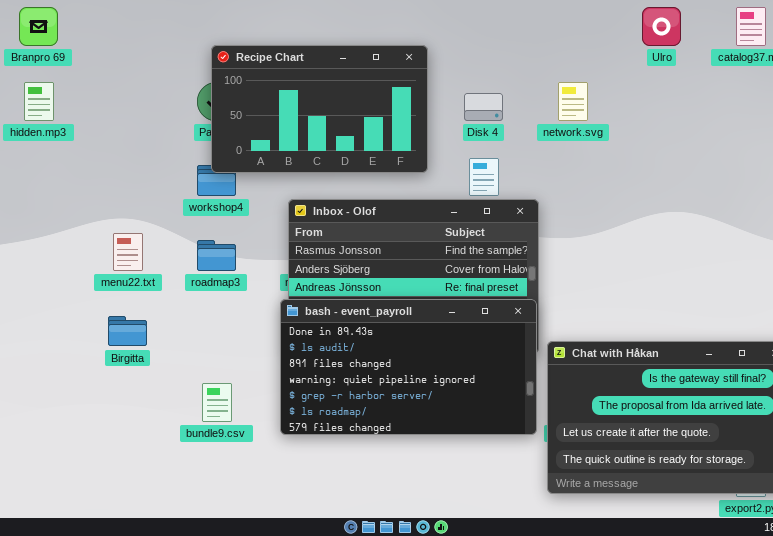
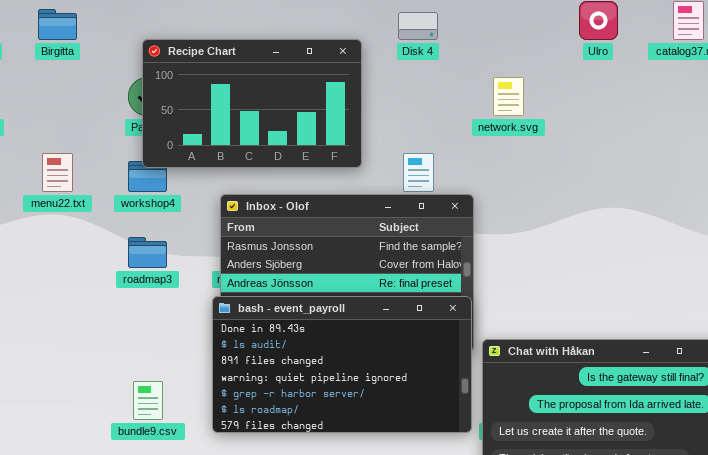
Disk 4: [464,93,503,121] -> [398,12,438,40], moved
menu22.txt: [113,233,143,271] -> [42,153,73,192], moved
Birgitta: [108,316,147,346] -> [38,9,77,40], moved

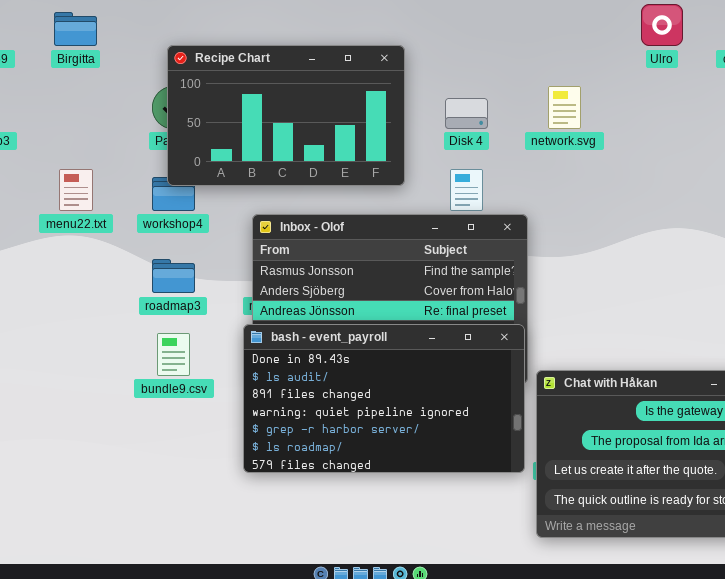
Disk 4: [398,12,438,40] -> [445,98,488,129], moved
bundle9.csv: [133,381,163,420] -> [157,333,190,376], moved

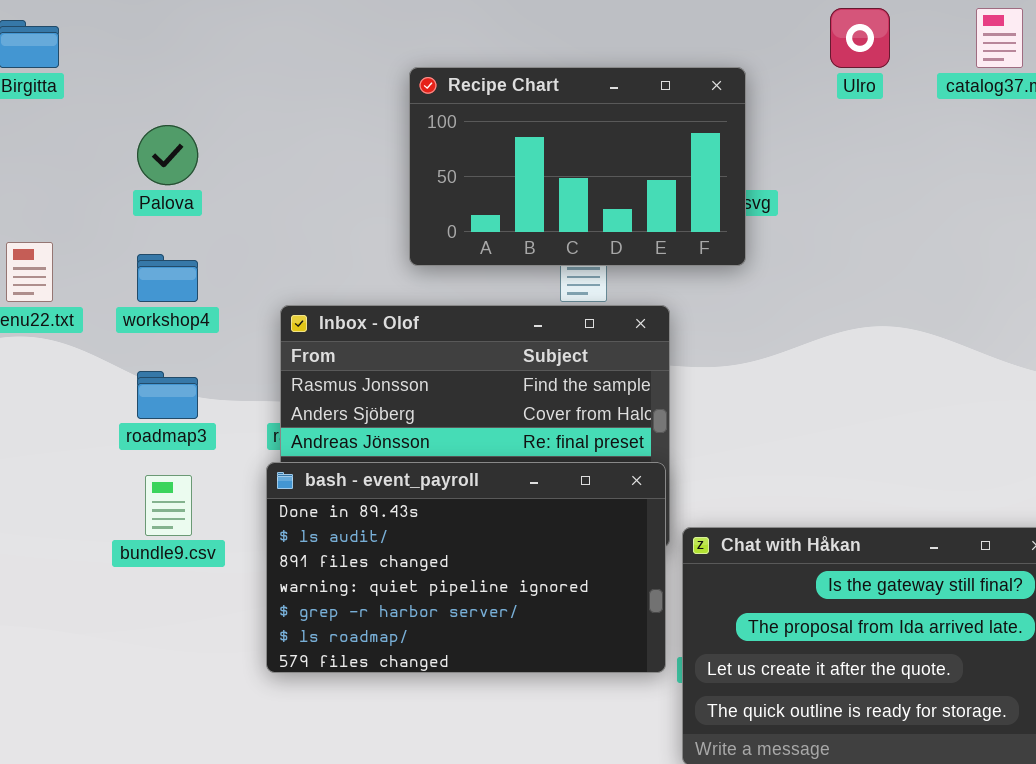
Recipe Chart: [167,45,405,186] -> [409,67,746,266], moved

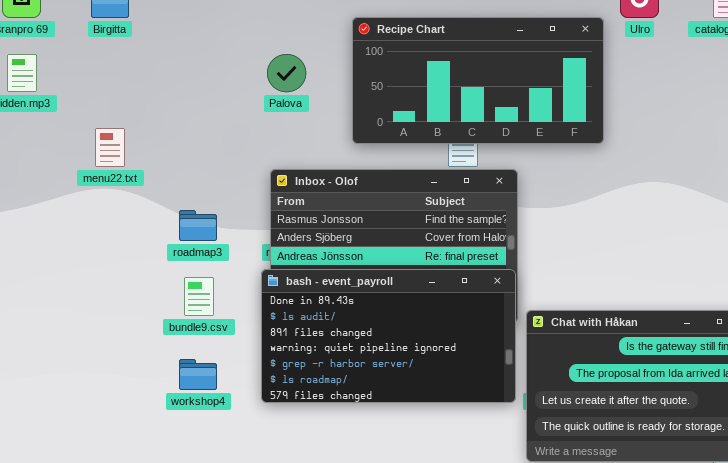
Recipe Chart: [409,67,746,266] -> [352,17,604,144], resized
Palova: [137,125,198,185] -> [267,54,306,92], moved
workshop4: [137,254,198,302] -> [179,359,217,390], moved

